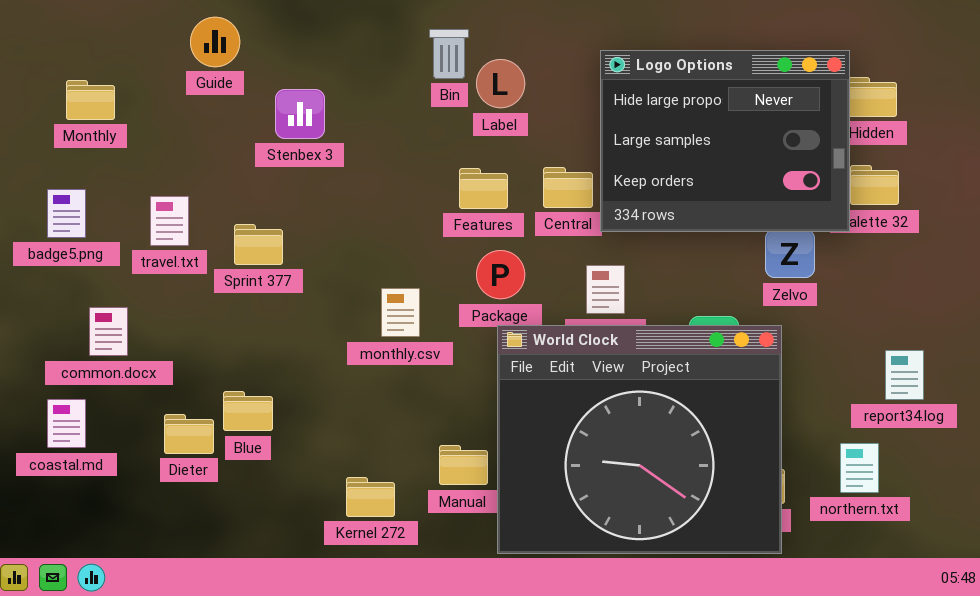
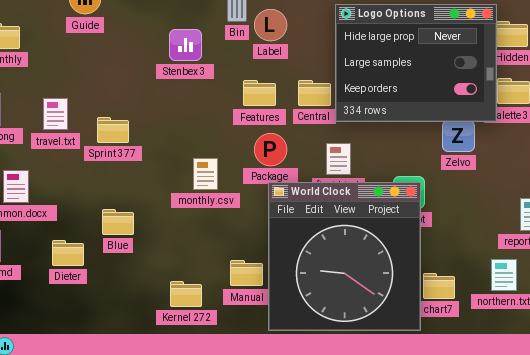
Stenbex 3: [275,89,325,139] -> [169,29,202,61], moved
World Clock: [497,325,782,554] -> [268,182,421,331], resized
Blue: [223,391,273,431] -> [102,209,134,235], moved

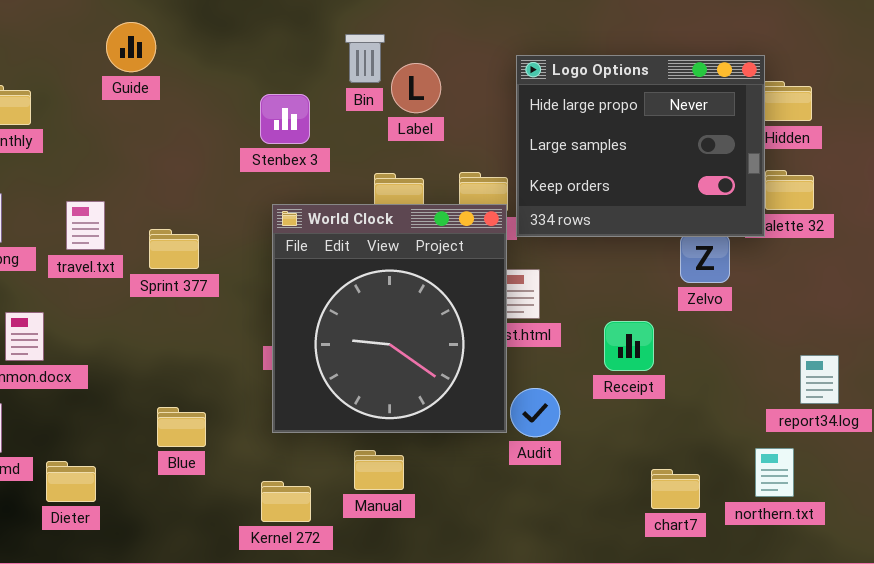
World Clock: [268,182,421,331] -> [272,204,507,433], moved
Blue: [102,209,134,235] -> [157,407,206,447], moved
Dieter: [52,240,84,266] -> [46,461,96,502], moved

